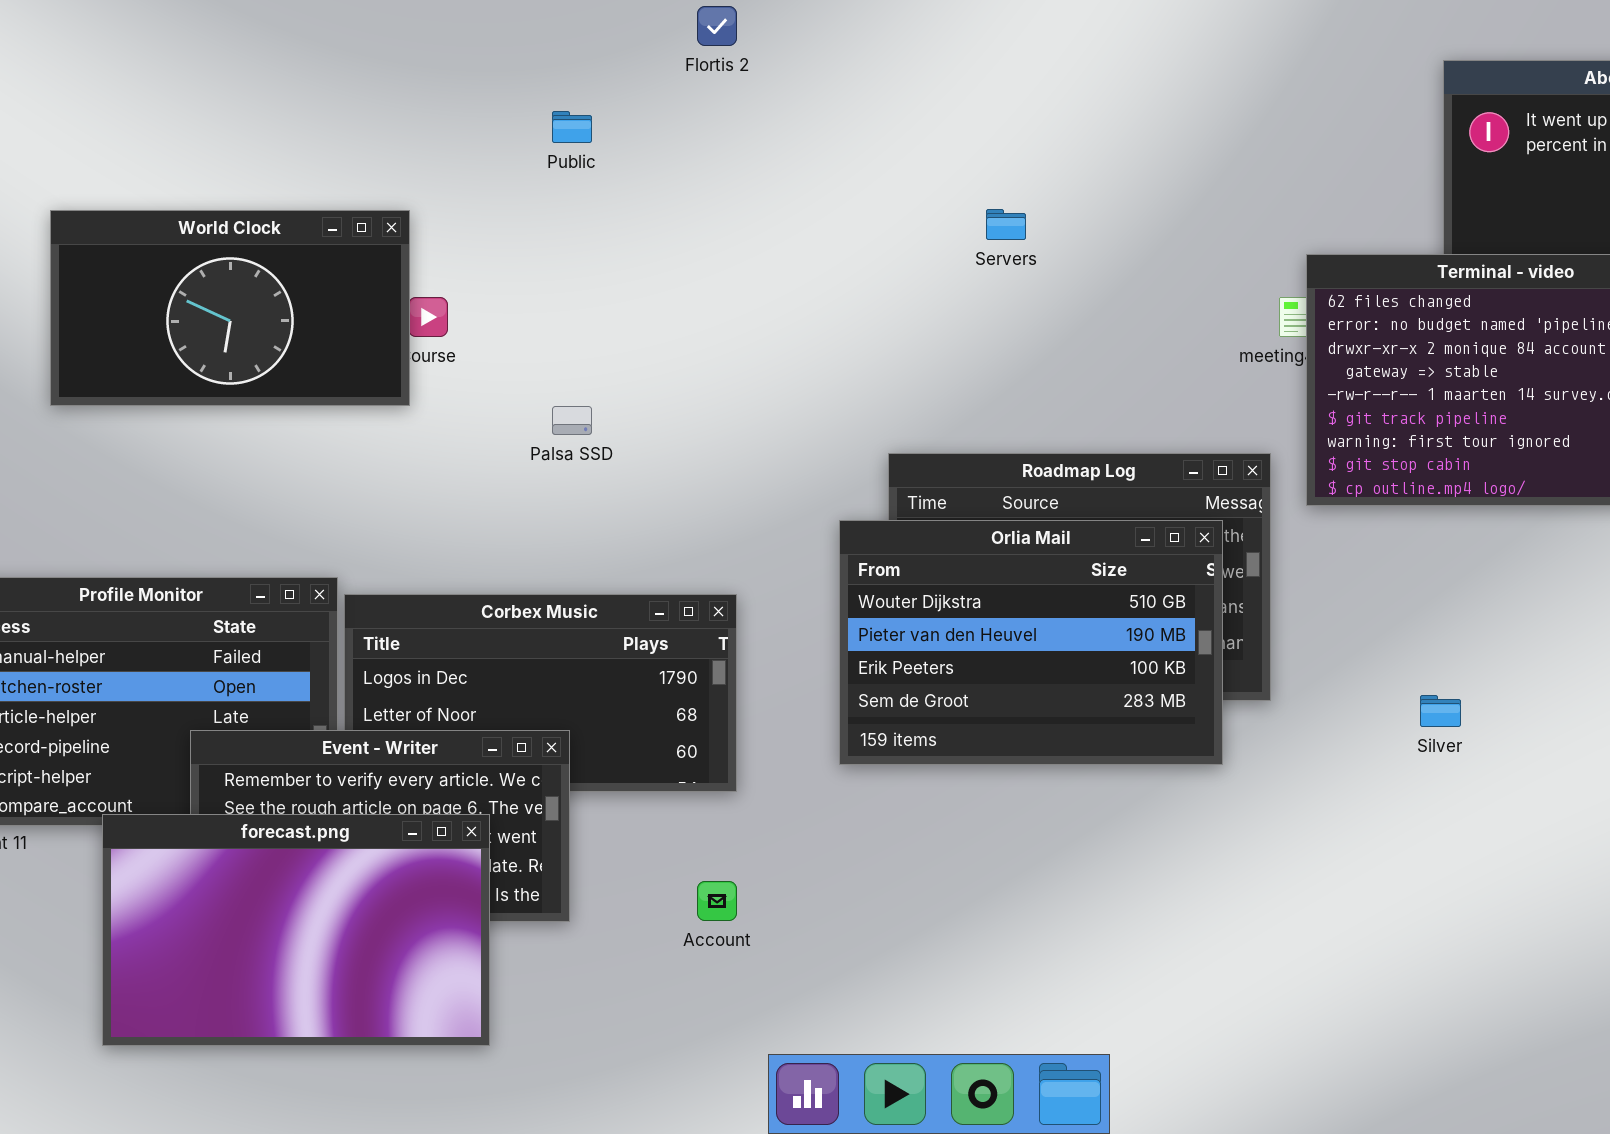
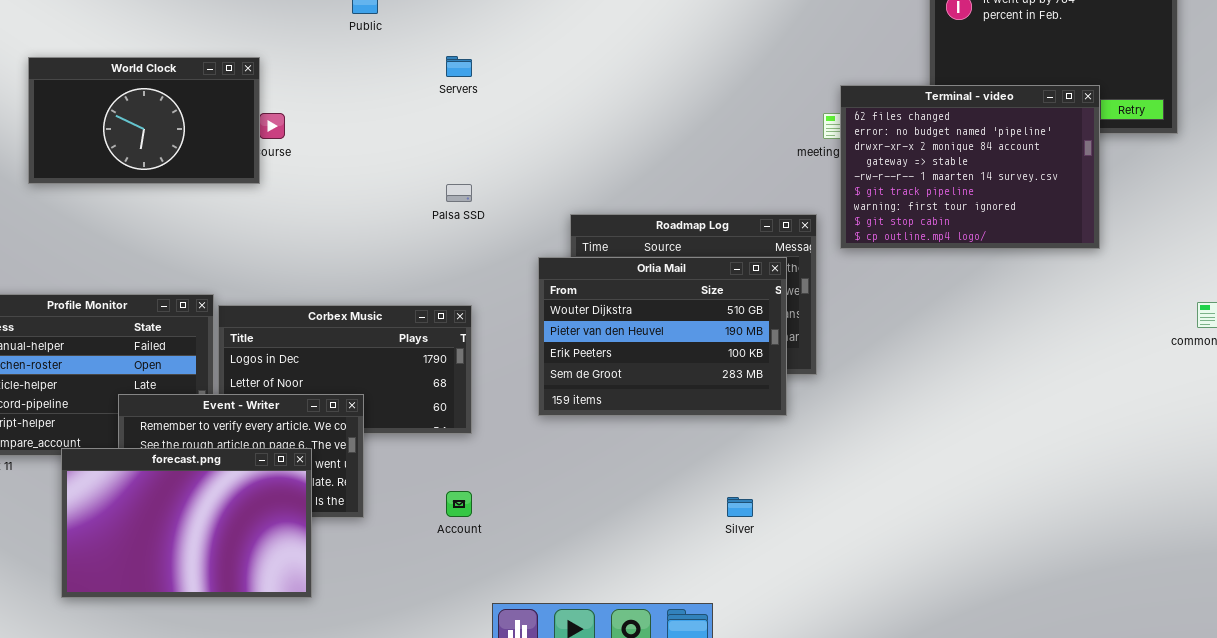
Servers: [986,209,1026,240] -> [446,56,472,77], moved
Palsa SSD: [552,406,592,435] -> [446,184,472,202], moved
Silver: [1420,695,1461,727] -> [727,497,753,517], moved

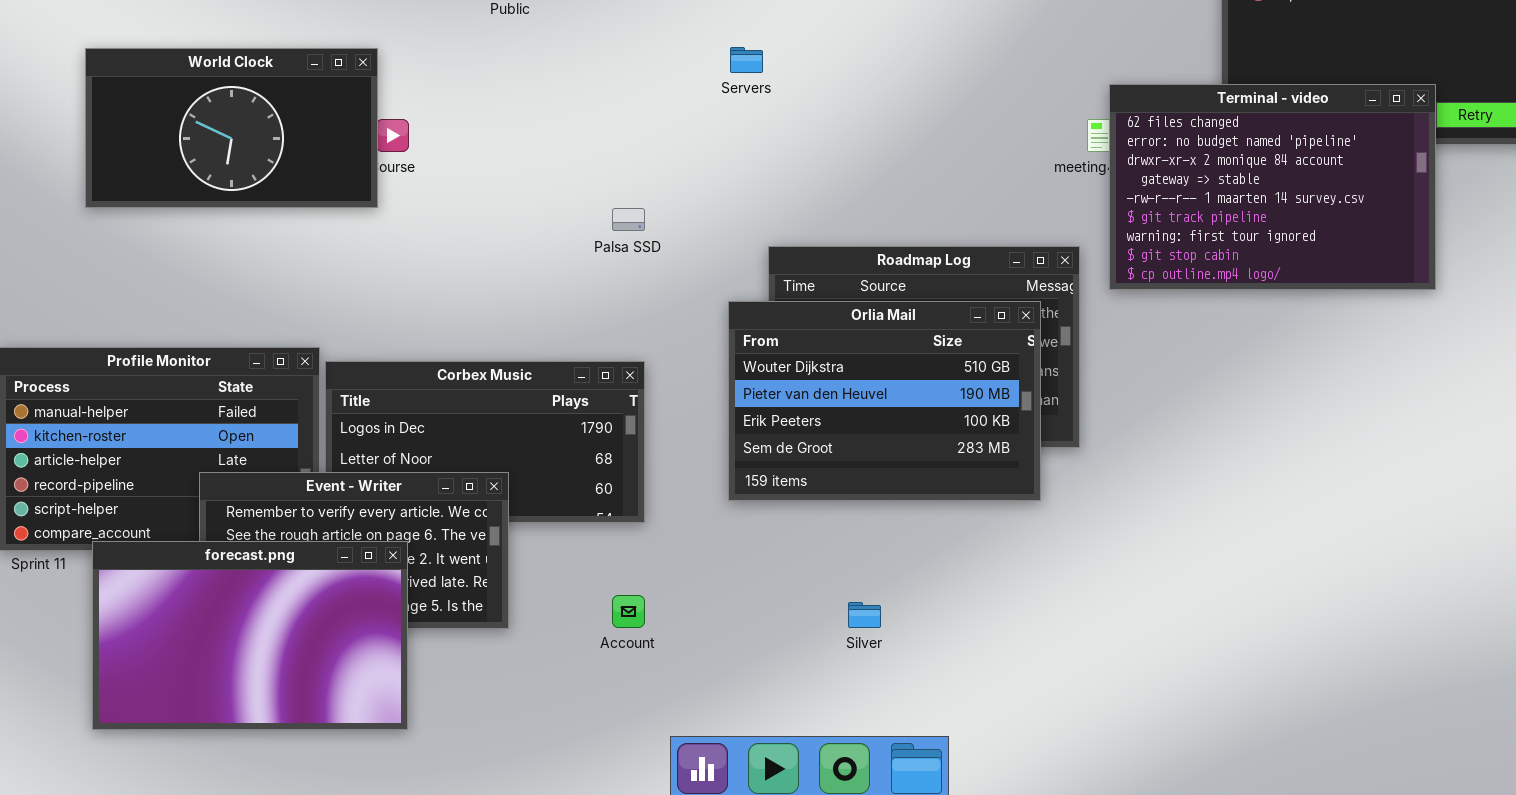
Servers: [446,56,472,77] -> [730,47,763,73], moved
forecast.png: [61,448,312,598] -> [92,541,408,730], moved
Silver: [727,497,753,517] -> [848,602,881,628], moved

